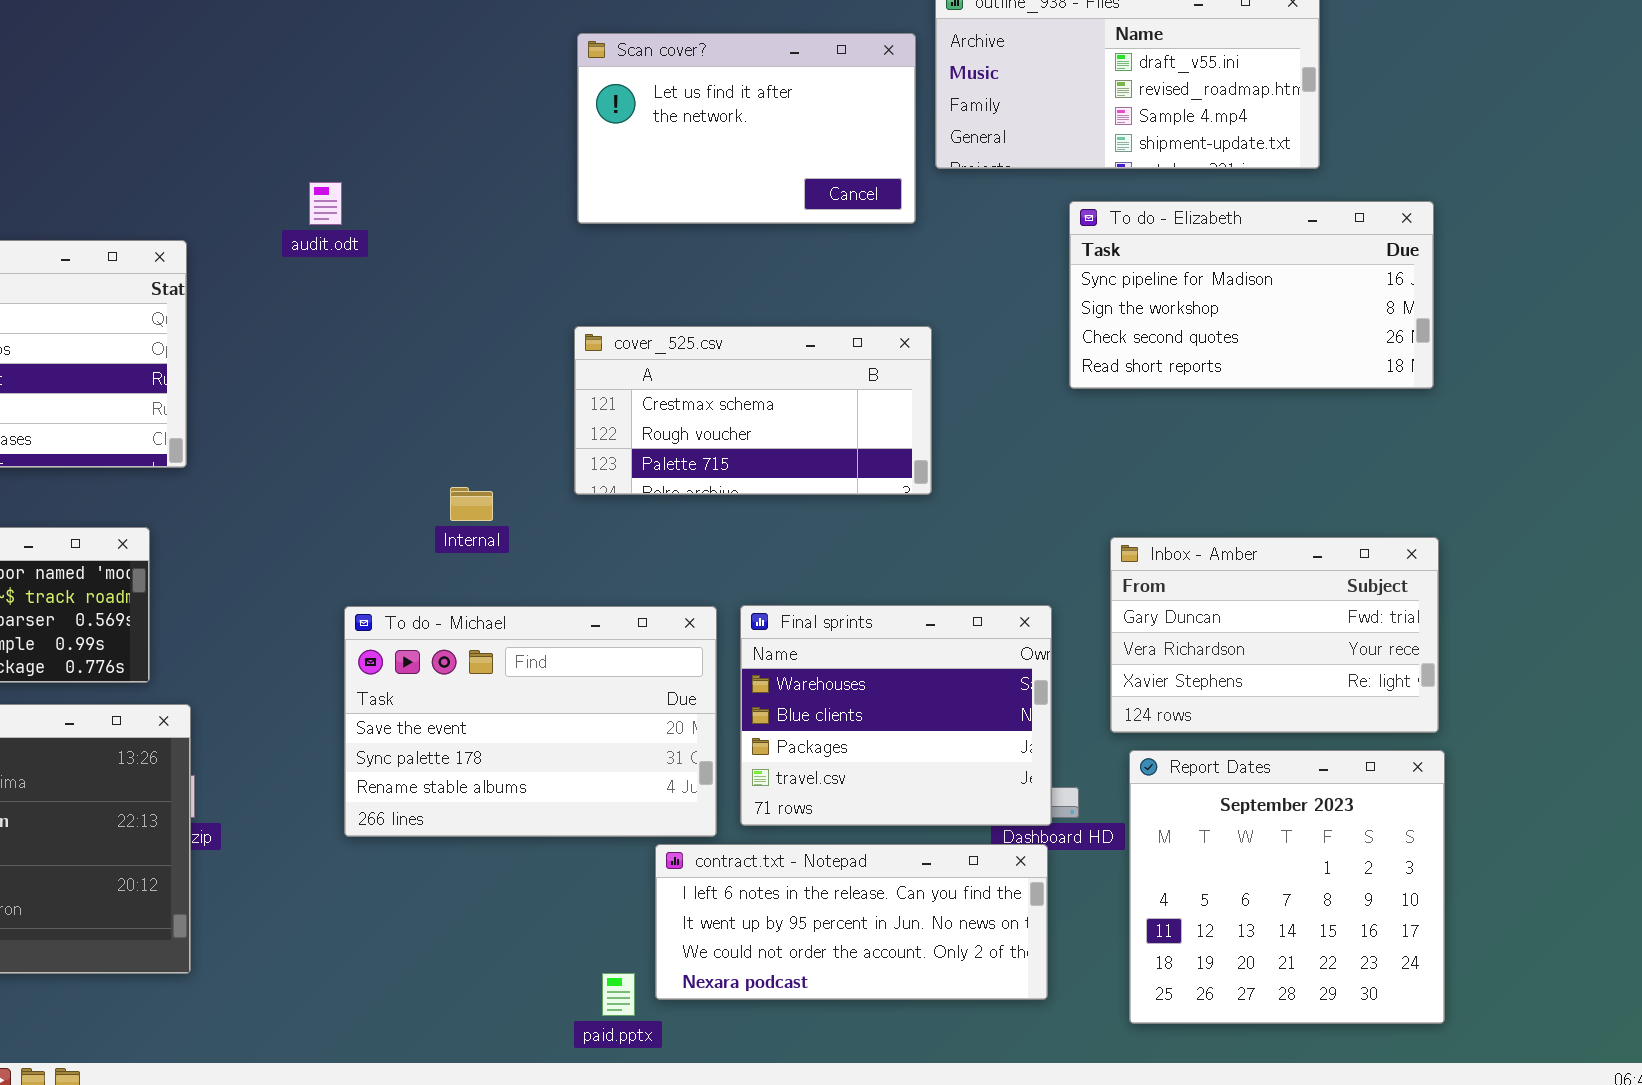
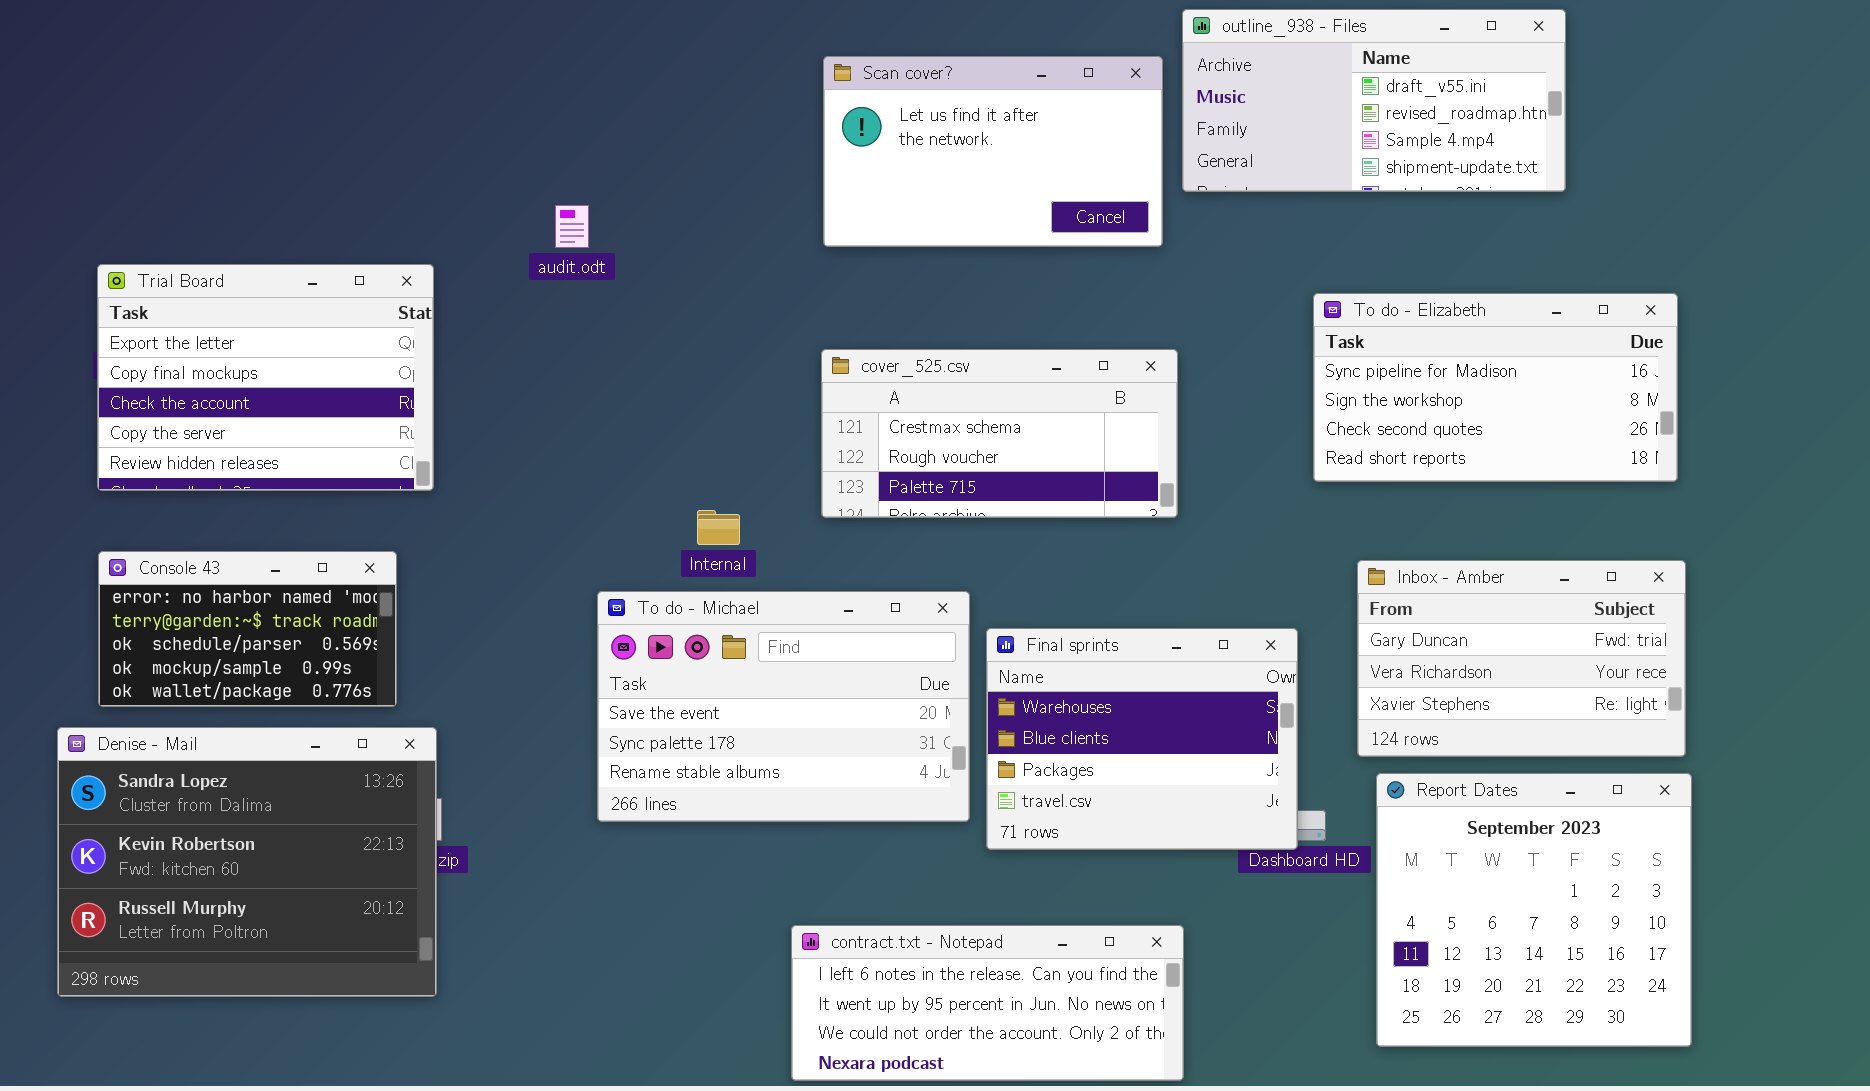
To do - Elizabeth: [1069,201,1434,389] -> [1313,293,1678,482], moved
To do - Michael: [344,606,717,837] -> [597,591,970,822], moved
contract.txt - Notepad: [655,844,1048,1000] -> [791,925,1184,1081], moved

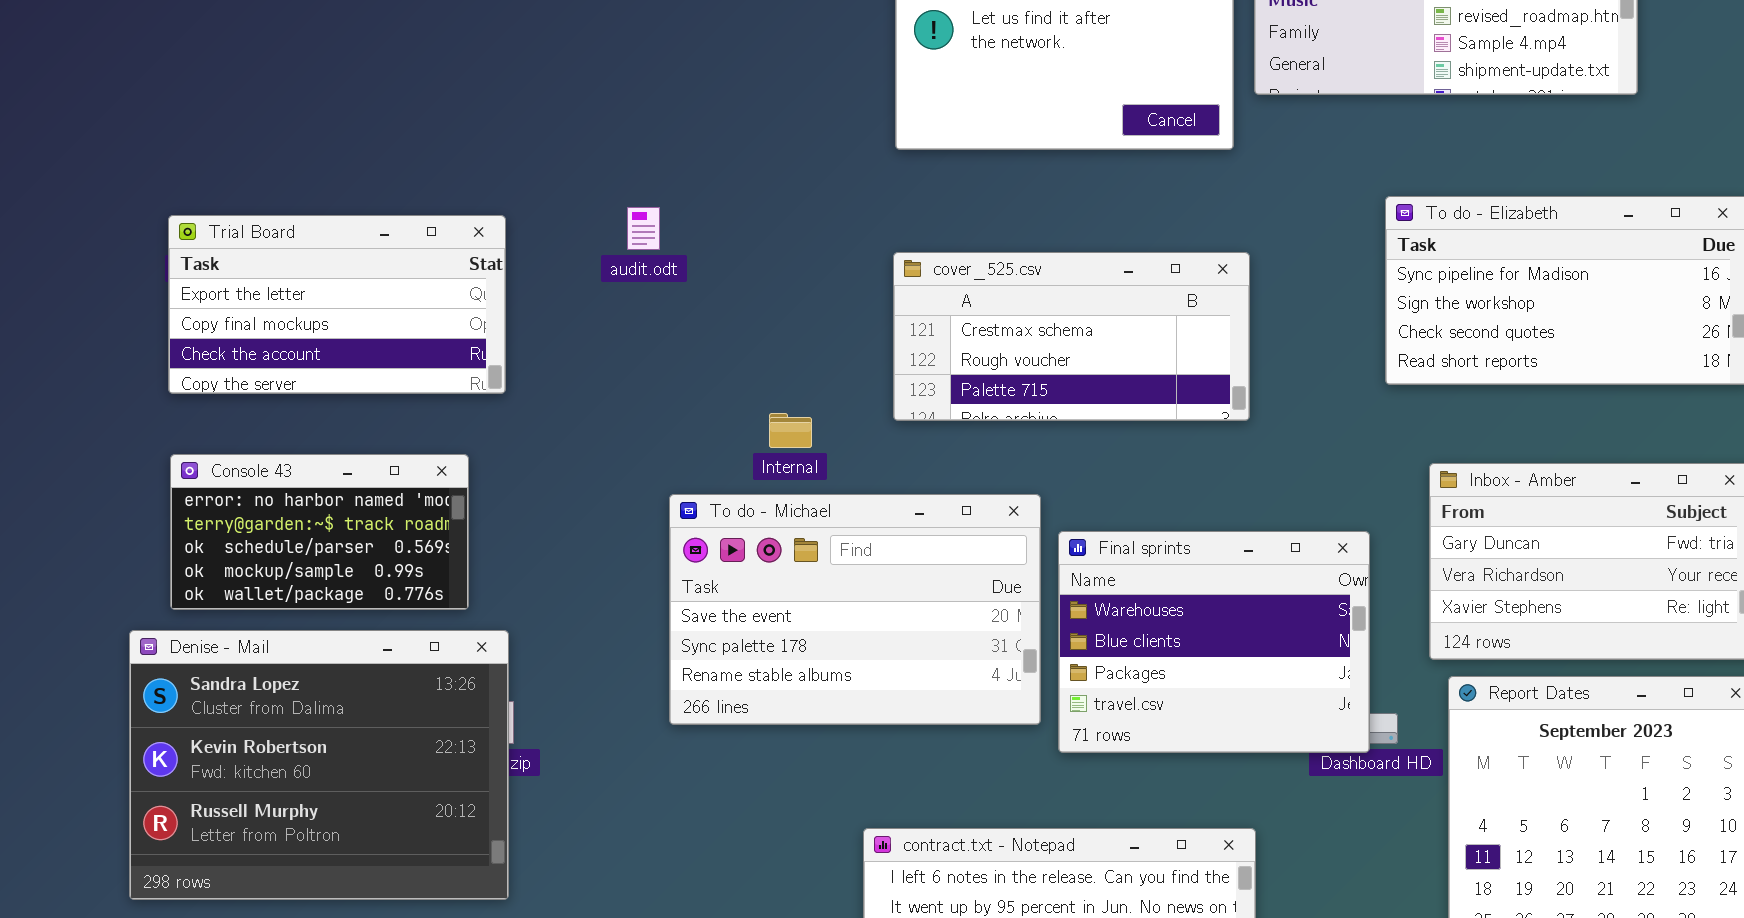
audit.odt: [555,205,589,248] -> [627,207,660,250], moved
Trial Board: [97,264,434,491] -> [168,215,506,394], resized

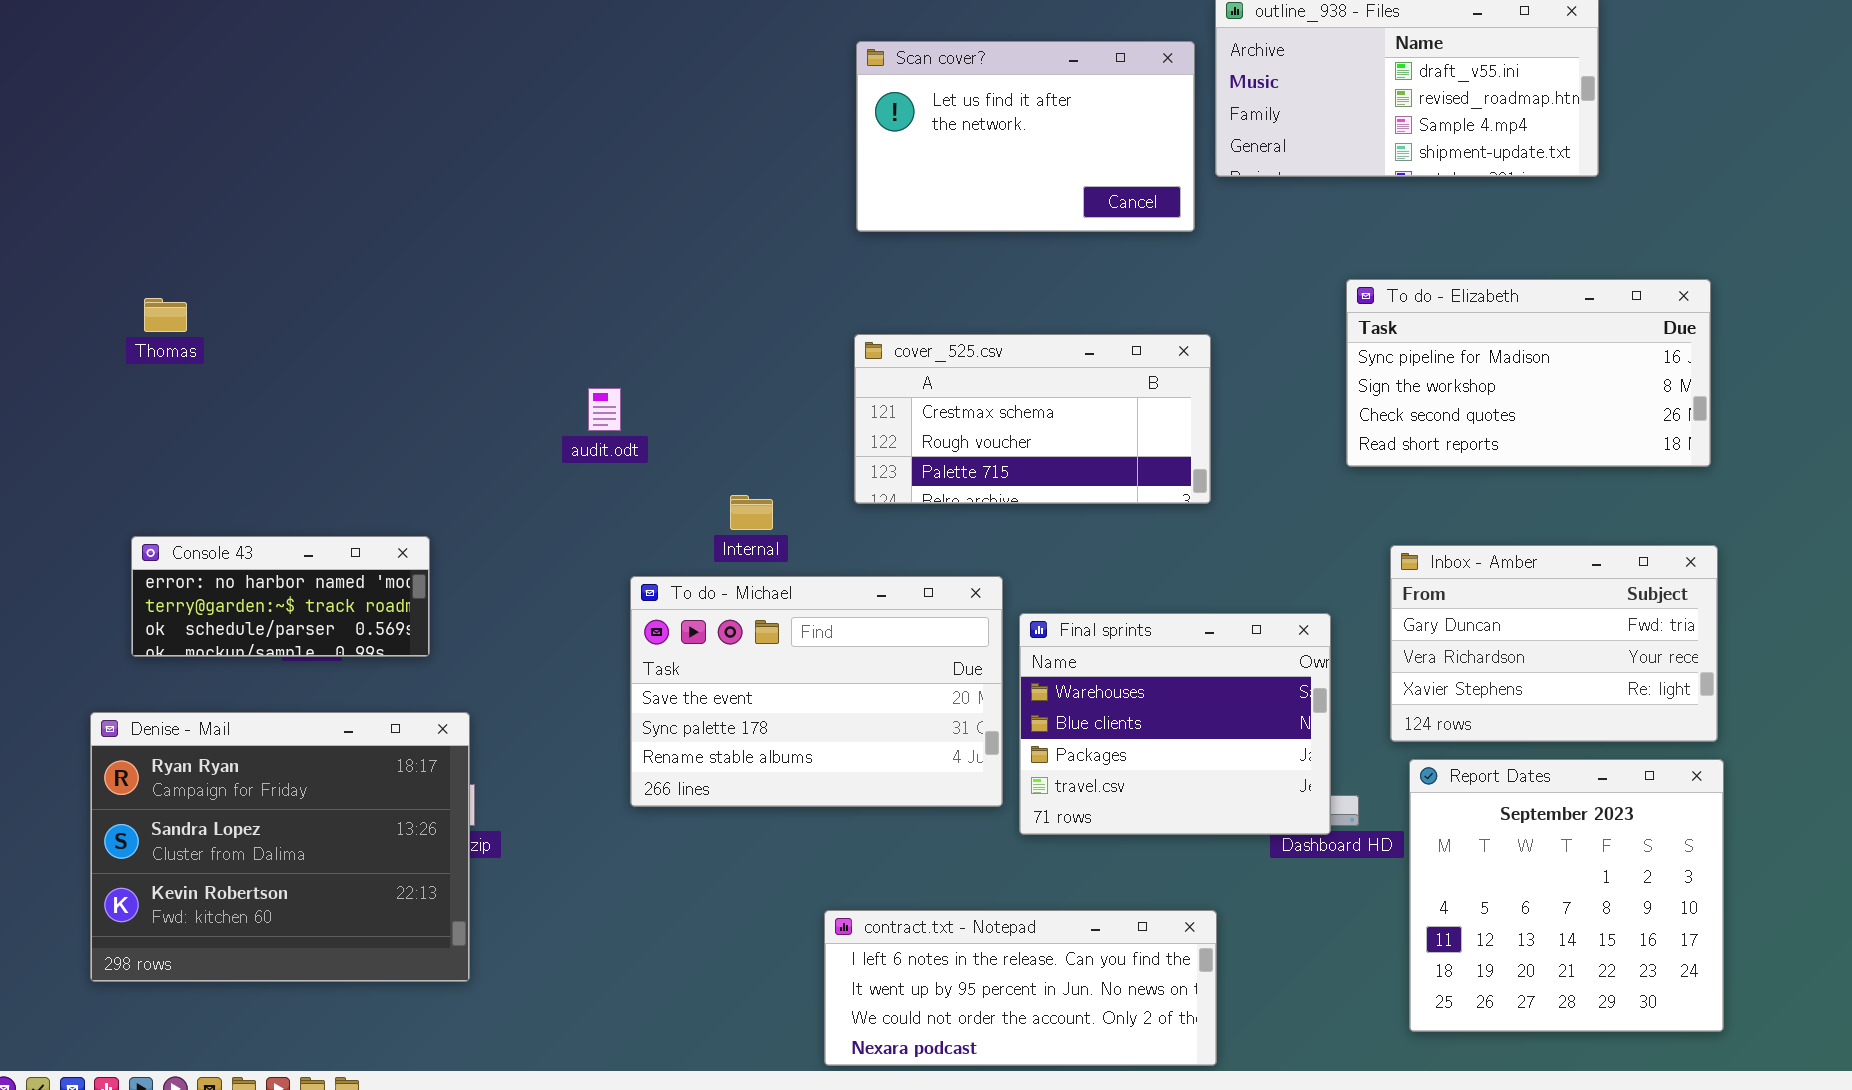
audit.odt: [627,207,660,250] -> [588,388,621,431], moved
Trial Board: [168,215,506,394] -> none, closed
Console 43: [170,454,469,610] -> [131,536,430,657], resized
Denise - Mail: [129,630,509,900] -> [90,712,470,982], scrolled up 1 row

